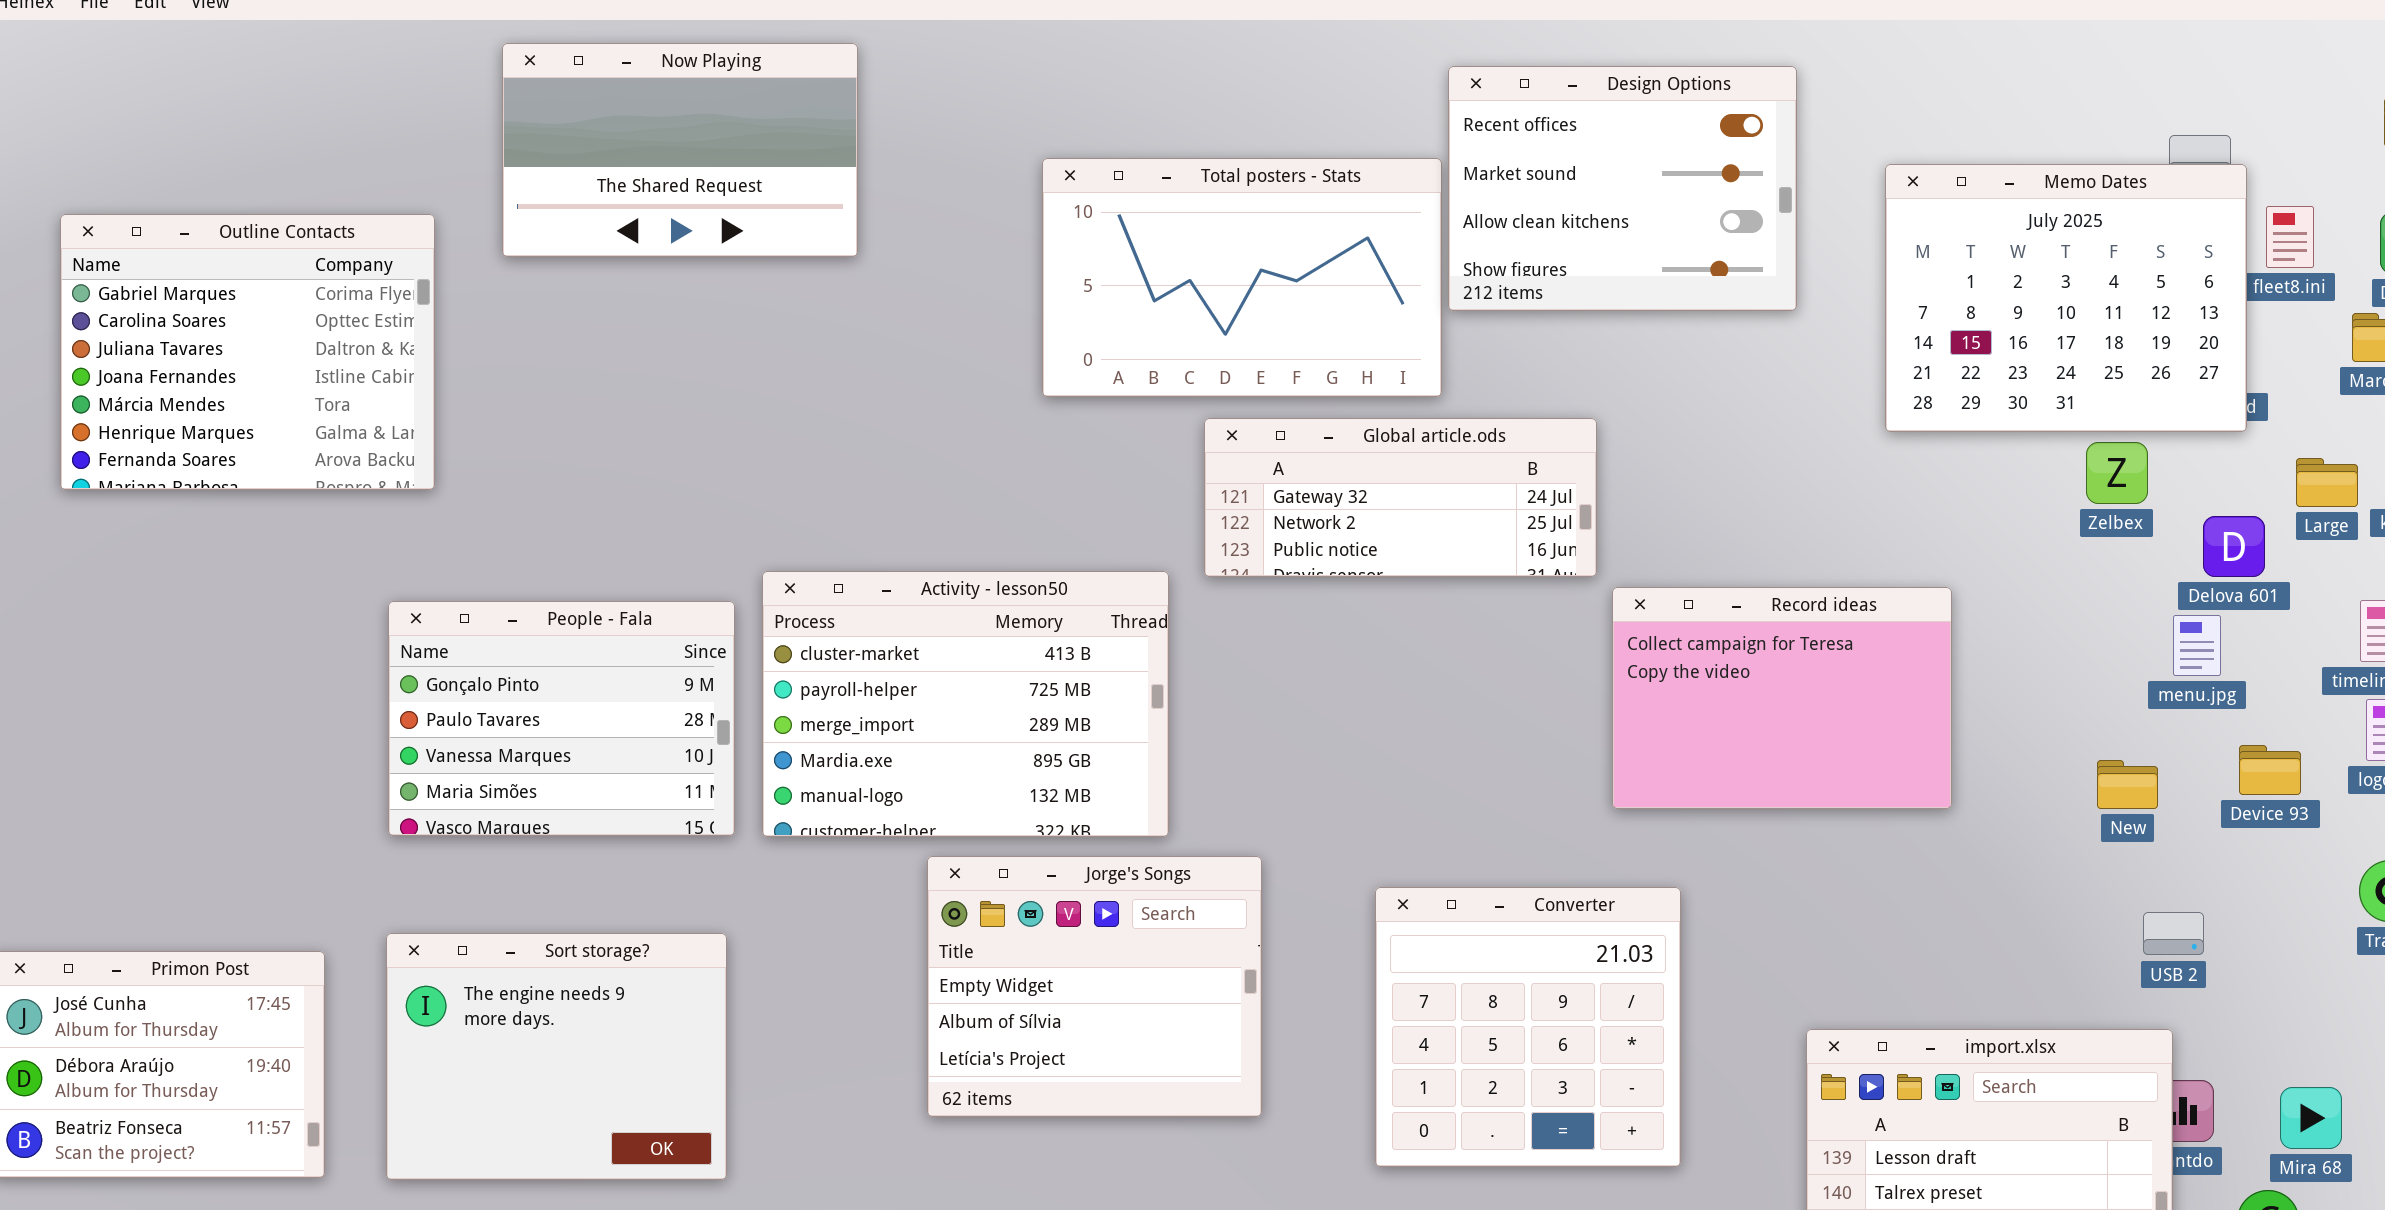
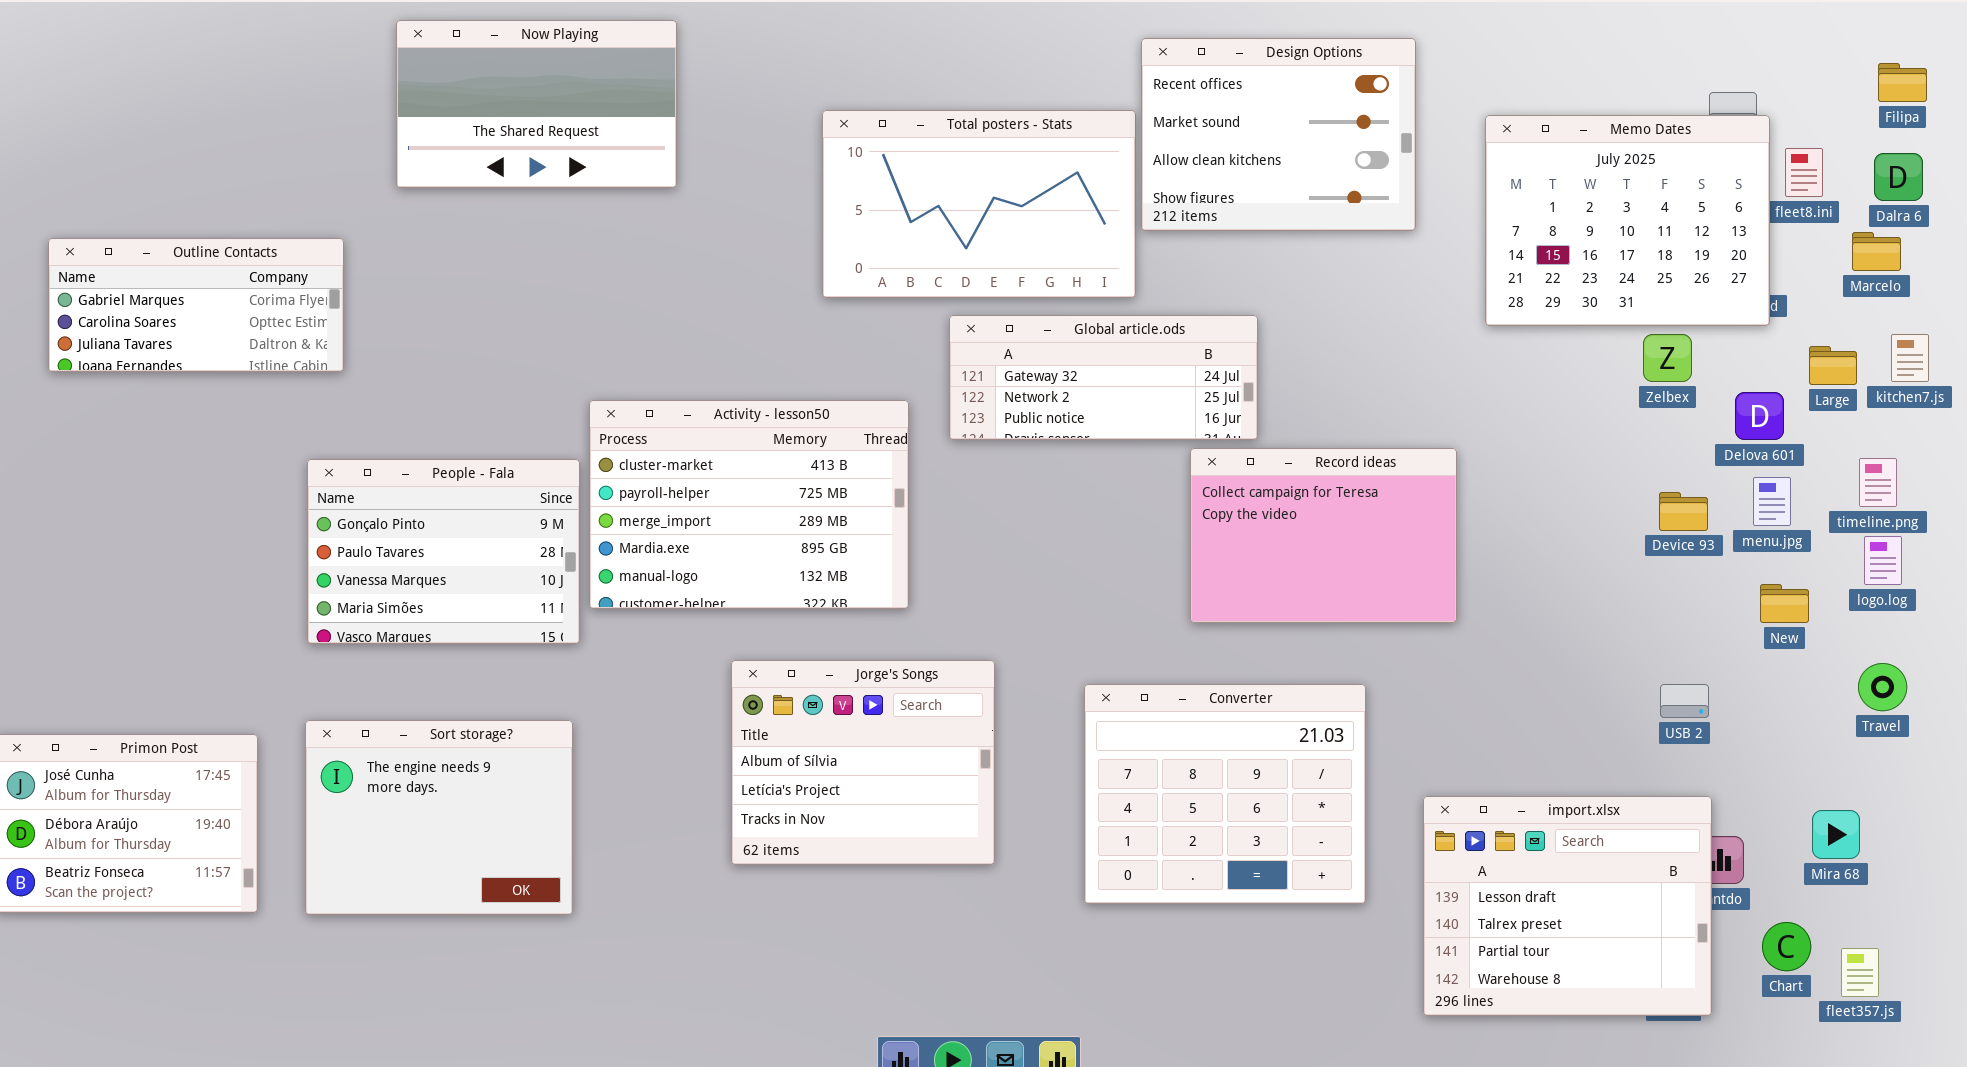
Outline Contacts: [60,214,435,490] -> [48,238,344,372], resized
Activity - lesson50: [762,571,1169,837] -> [589,400,909,609], moved
Record ideas: [1612,587,1952,809] -> [1190,448,1457,623], moved
menu.jpg: [2173,615,2221,676] -> [1753,477,1791,526], moved
Device 93: [2239,745,2301,795] -> [1659,492,1708,531], moved
New: [2097,760,2158,809] -> [1760,584,1809,623], moved
Jorge's Songs: [927,856,1262,1117] -> [731,660,995,865], scrolled down 1 row
Converter: [1375,887,1681,1167] -> [1084,684,1366,904], resized
USB 2: [2143,912,2204,955] -> [1660,684,1709,718], moved
Mira 68: [2280,1087,2342,1149] -> [1812,810,1860,859], moved

